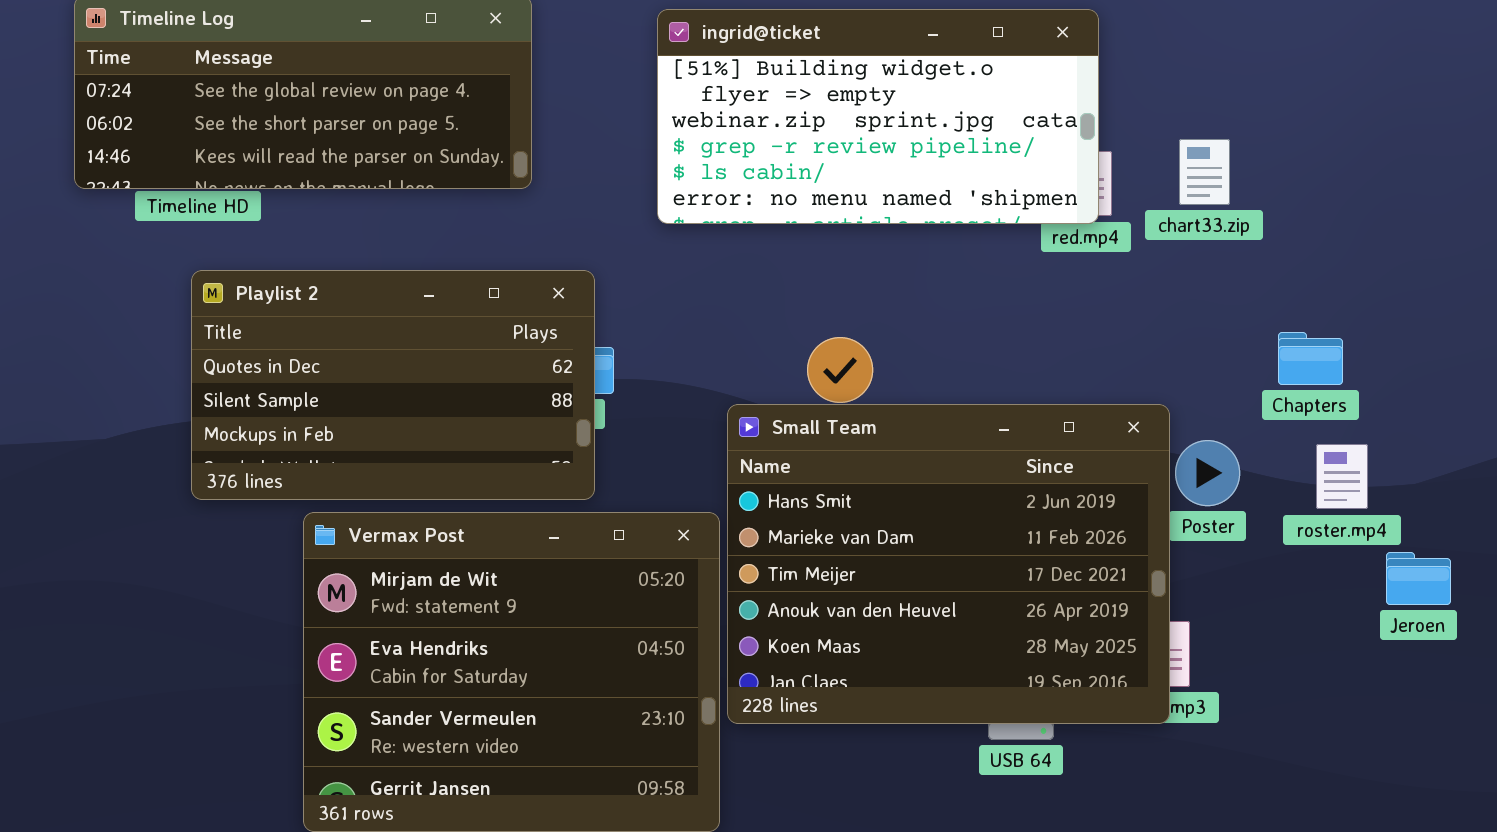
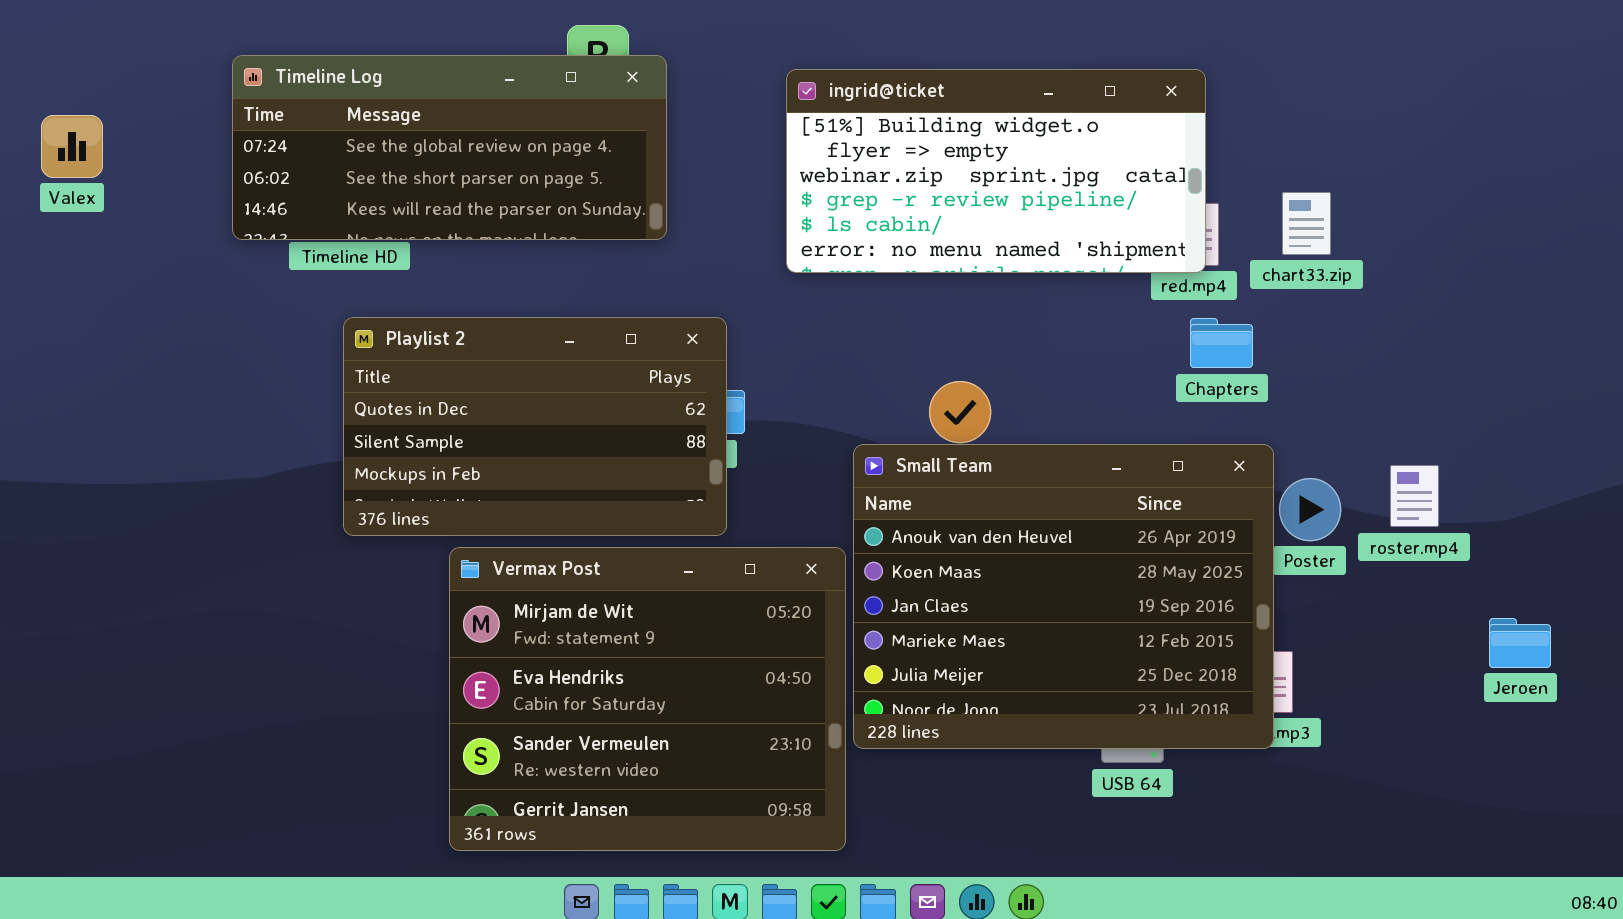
Chapters: [1278,332,1343,385] -> [1190,318,1253,368], moved
Small Team: [727,404,1170,724] -> [853,444,1274,749], scrolled down 3 rows
roster.mp4: [1316,444,1368,509] -> [1390,465,1439,527], moved
Jeroen: [1386,552,1451,605] -> [1489,618,1551,668], moved

